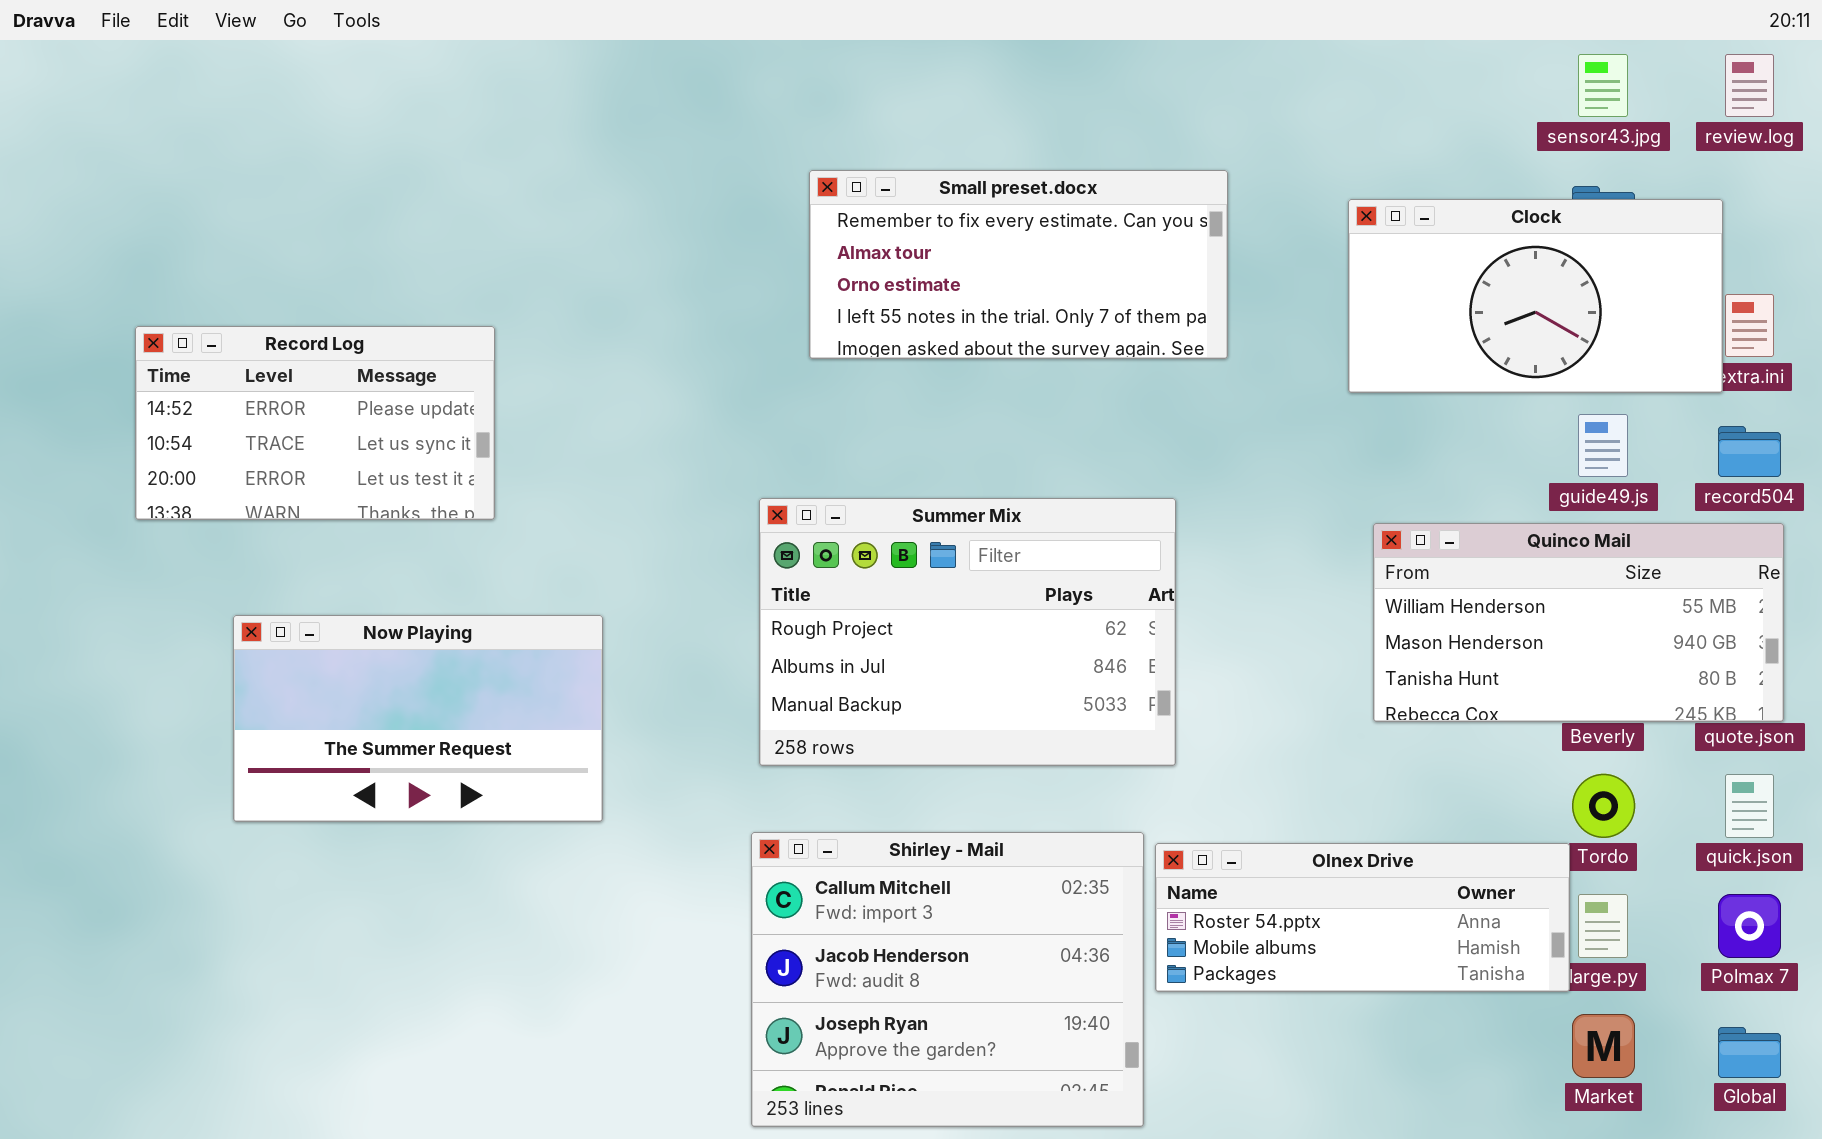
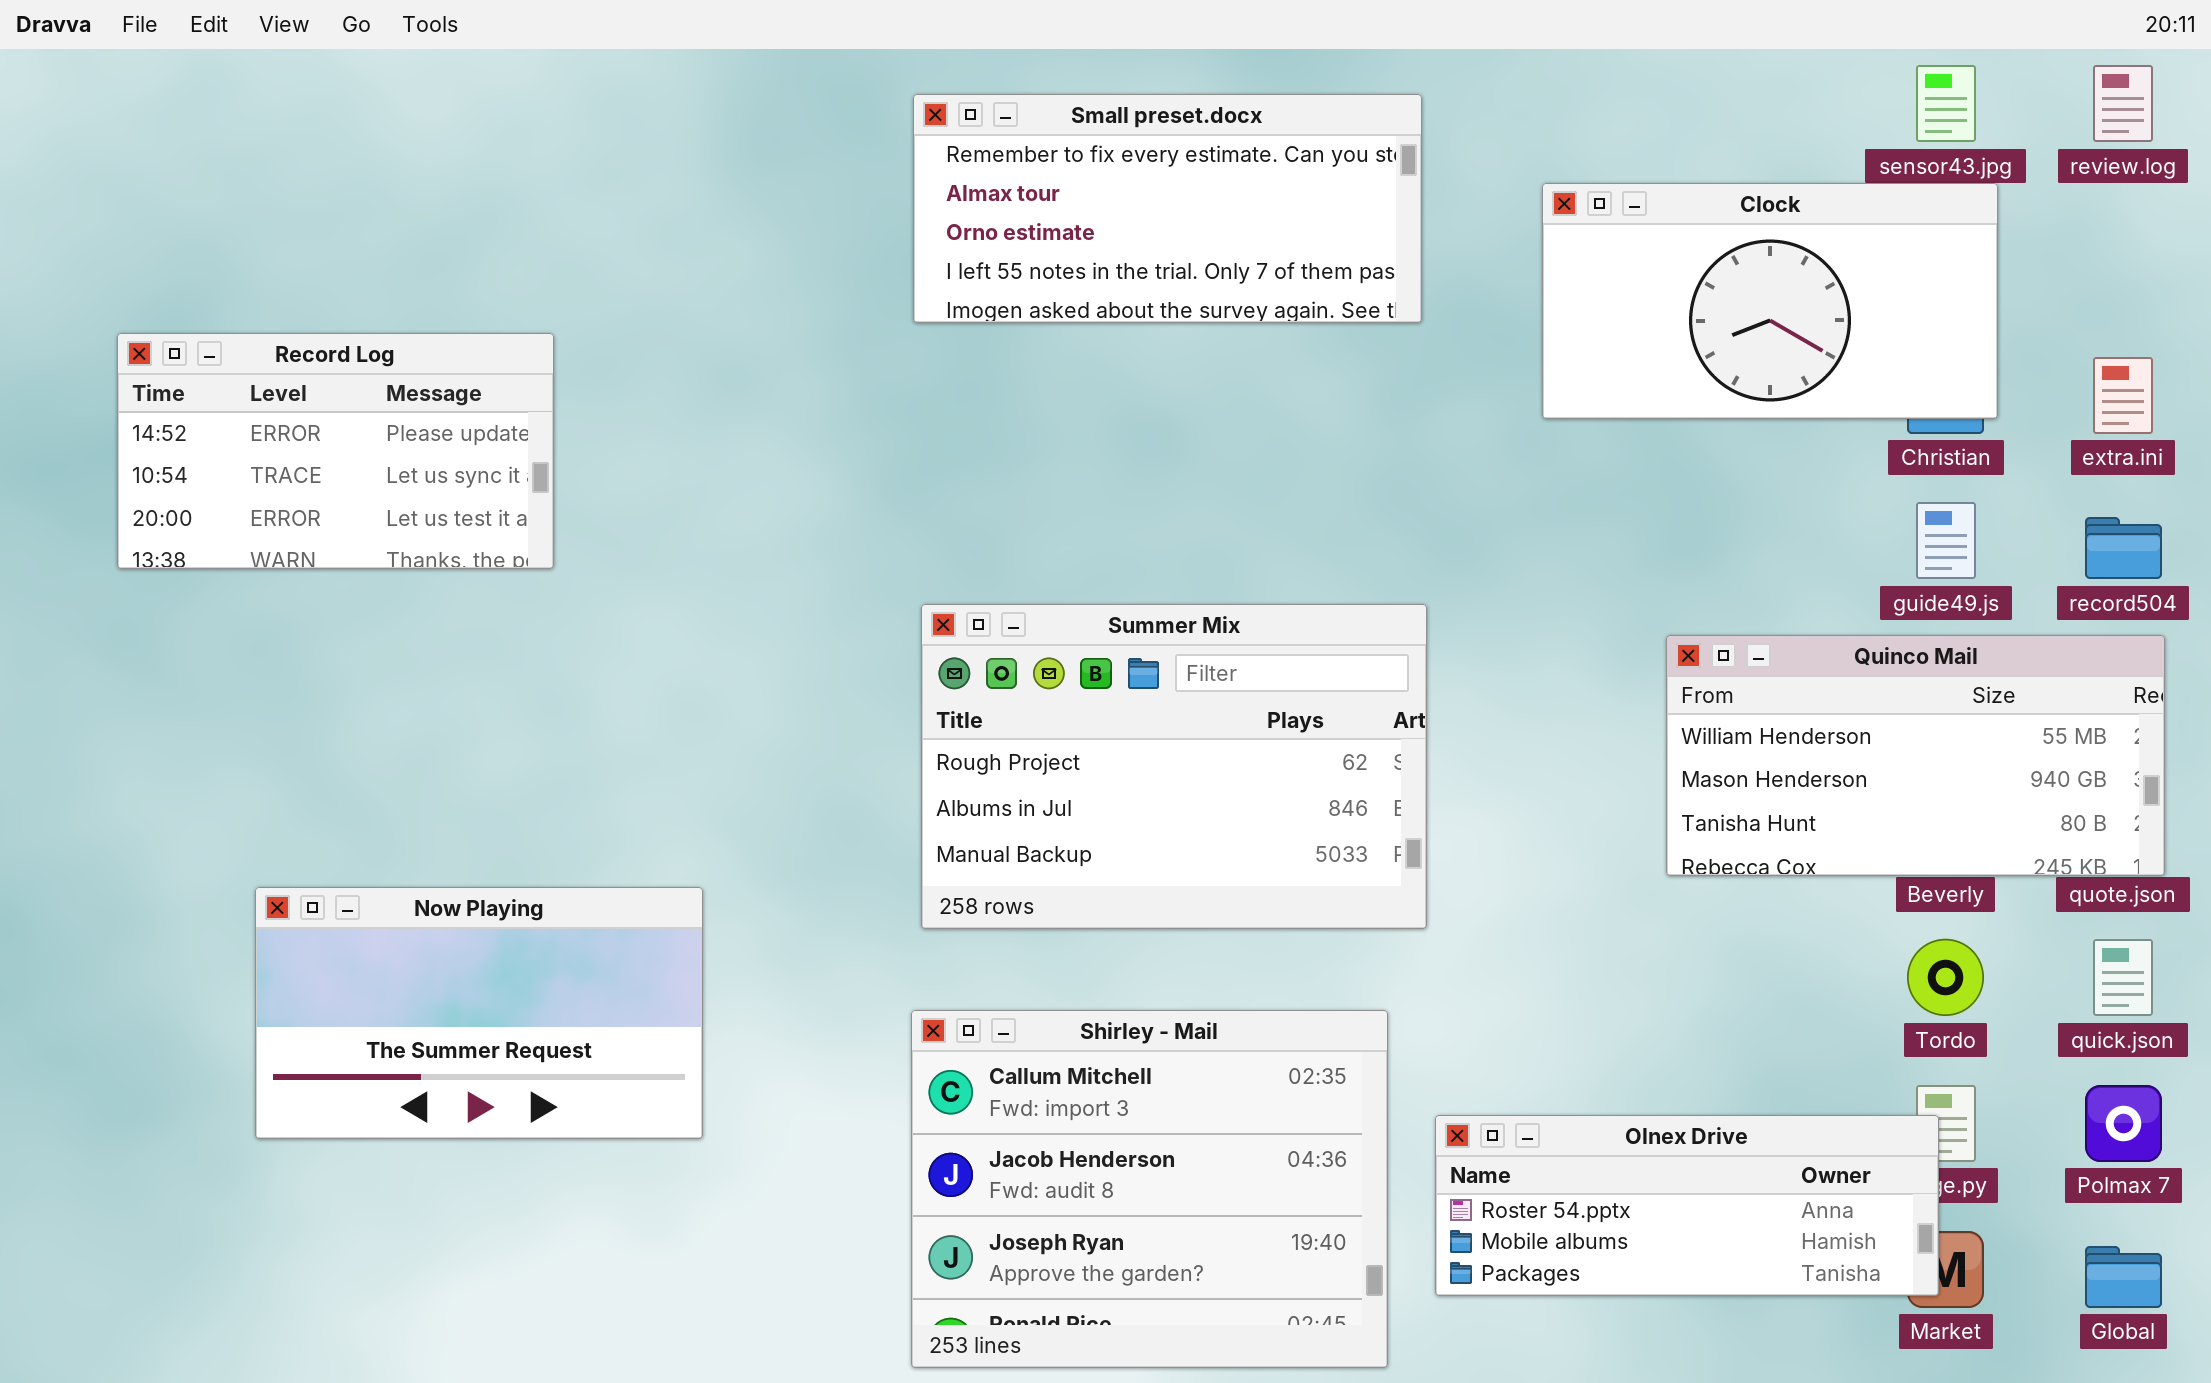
Small preset.docx: [809,170,1228,359] -> [913,94,1422,323], moved
Clock: [1348,199,1723,393] -> [1542,183,1998,419], moved
Record Log: [135,326,495,520] -> [117,333,554,569], moved
Now Playing: [233,615,603,822] -> [255,887,703,1139], moved
Olnex Drive: [1155,843,1570,992] -> [1435,1115,1939,1296], moved

